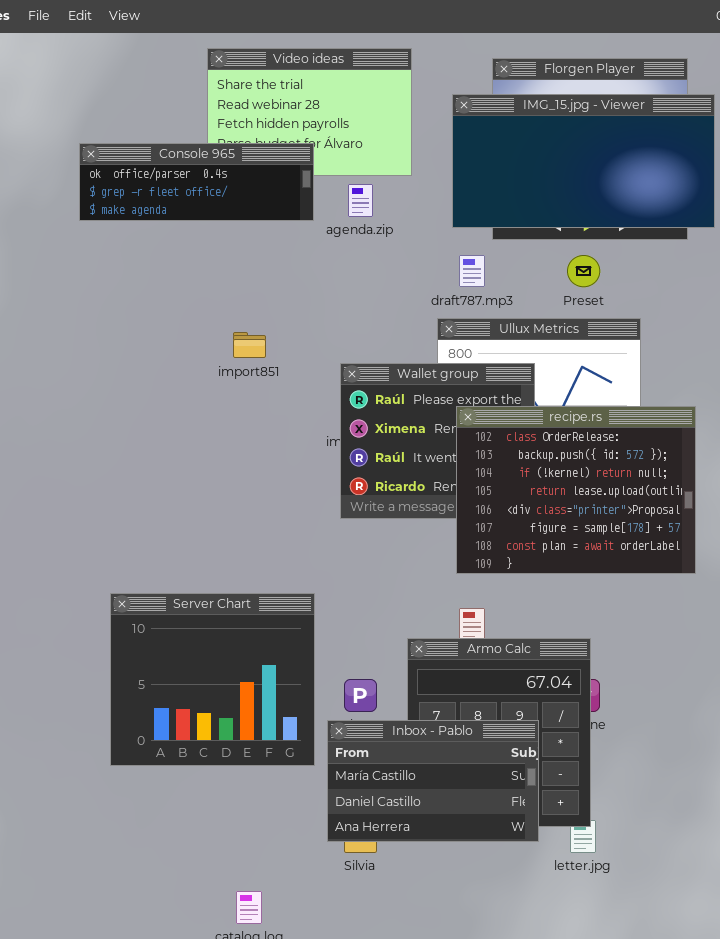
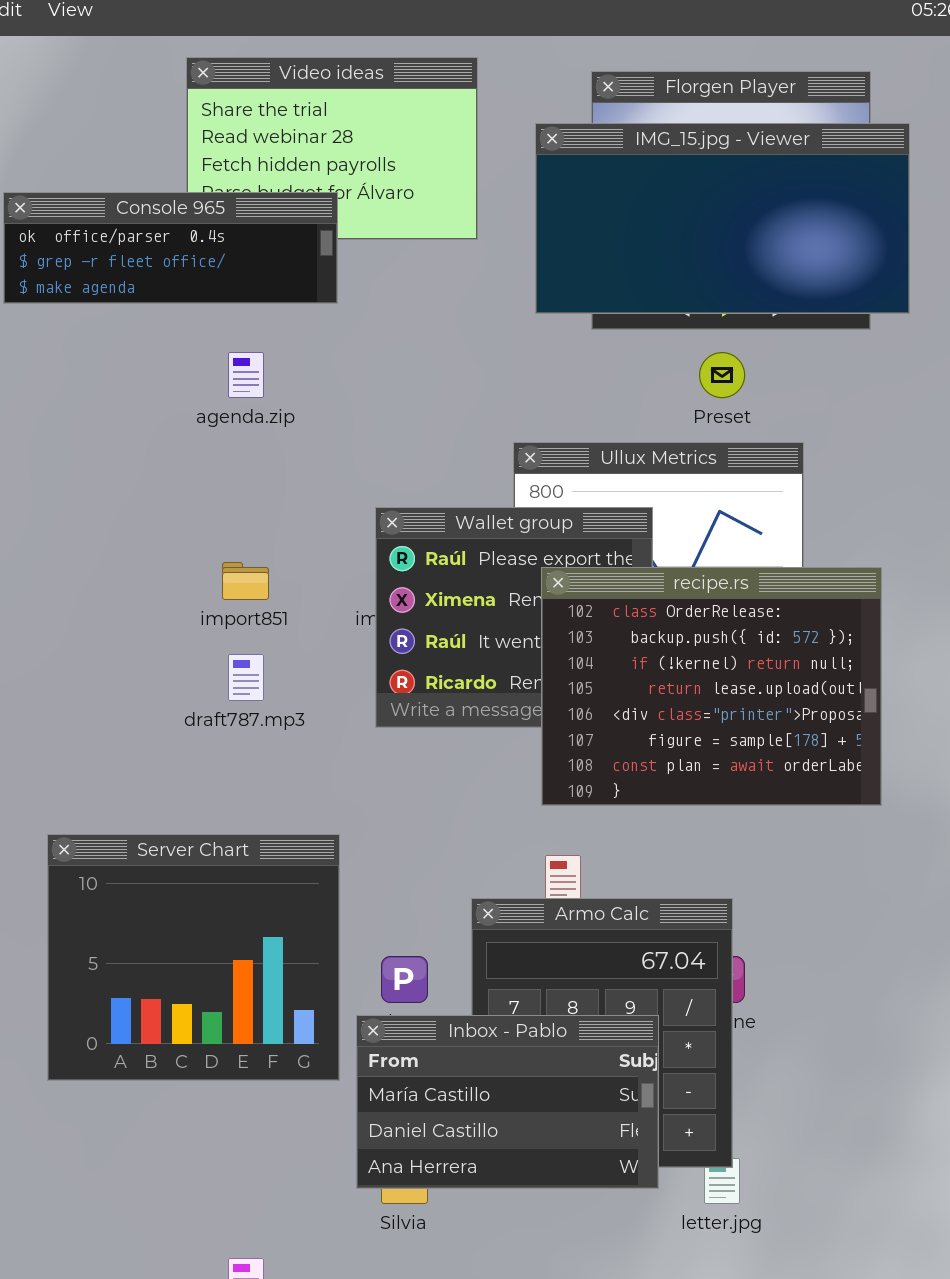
agenda.zip: [348,184,373,217] -> [228,352,264,398], moved
draft787.mp3: [459,255,485,287] -> [228,654,264,701], moved
import851: [233,332,266,358] -> [222,562,269,600], moved

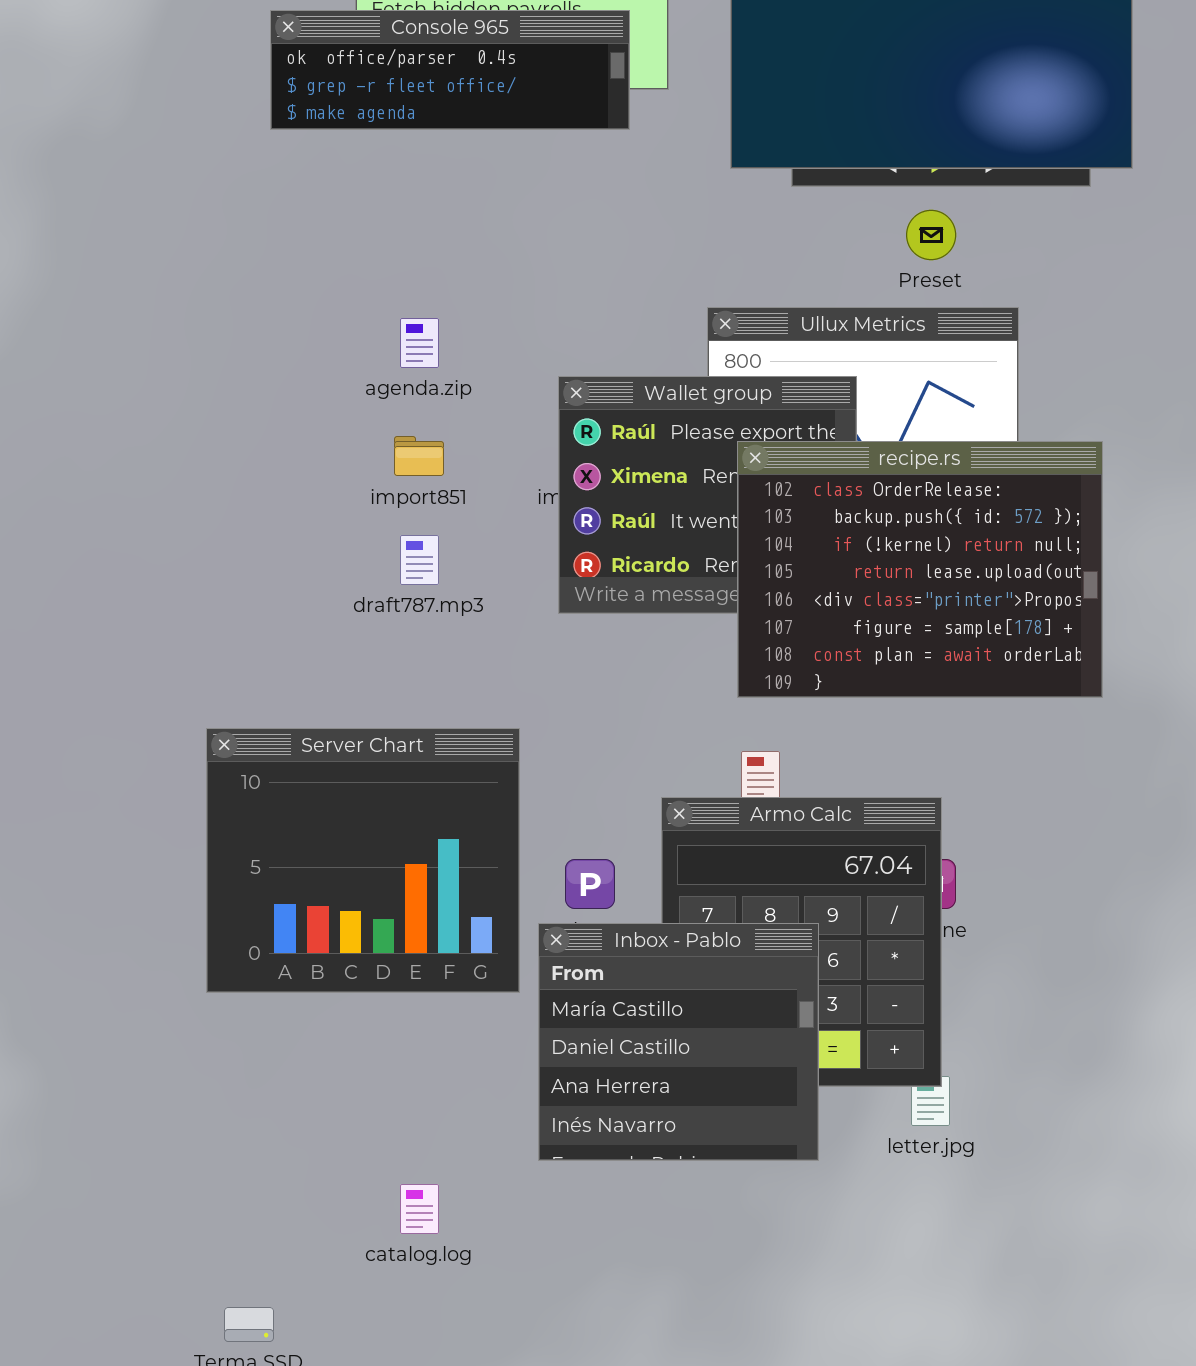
Console 965: [3,192,338,304] -> [270,10,630,130], moved
agenda.zip: [228,352,264,398] -> [400,318,439,368], moved
Inbox - Pablo: [356,1015,659,1189] -> [538,923,819,1161], resized

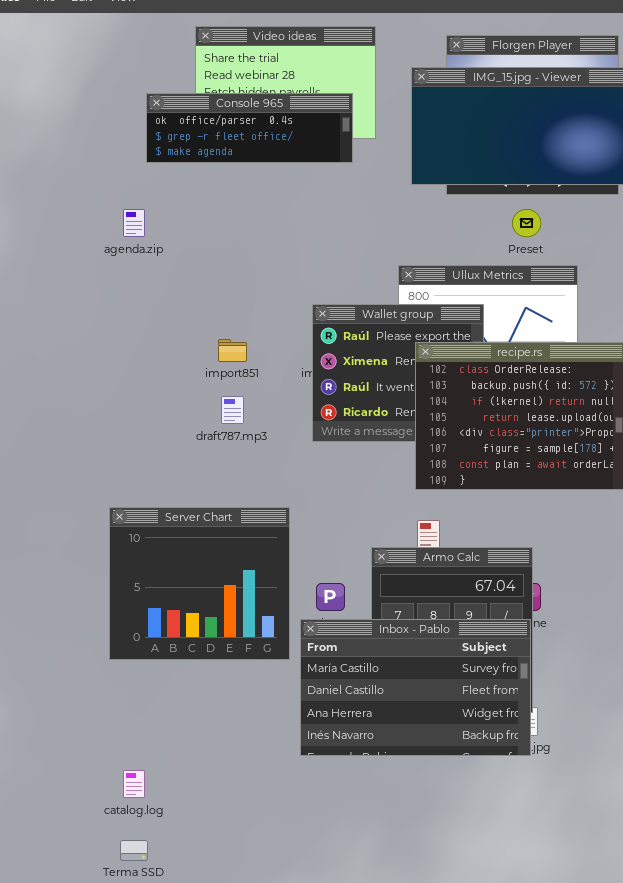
agenda.zip: [400,318,439,368] -> [123,209,145,237], moved
Inbox - Pablo: [538,923,819,1161] -> [300,619,531,756], resized
catalog.log: [400,1184,439,1234] -> [123,770,145,798], moved

